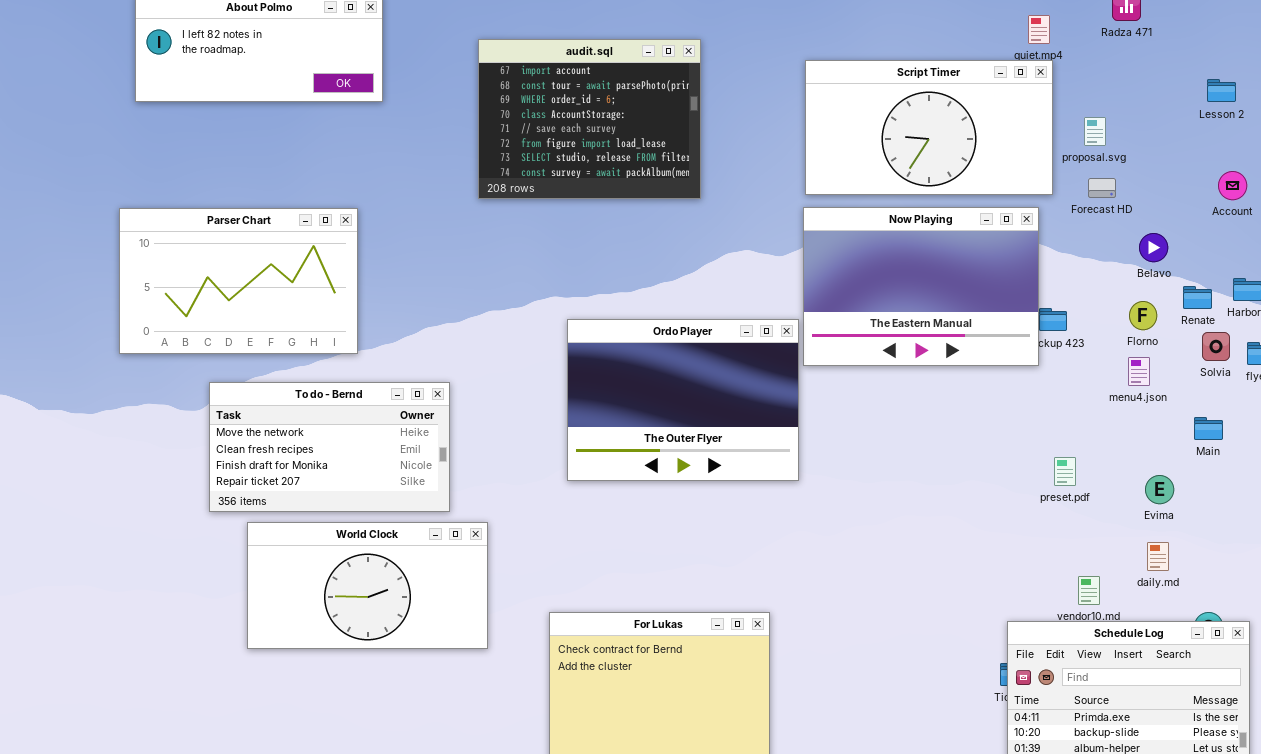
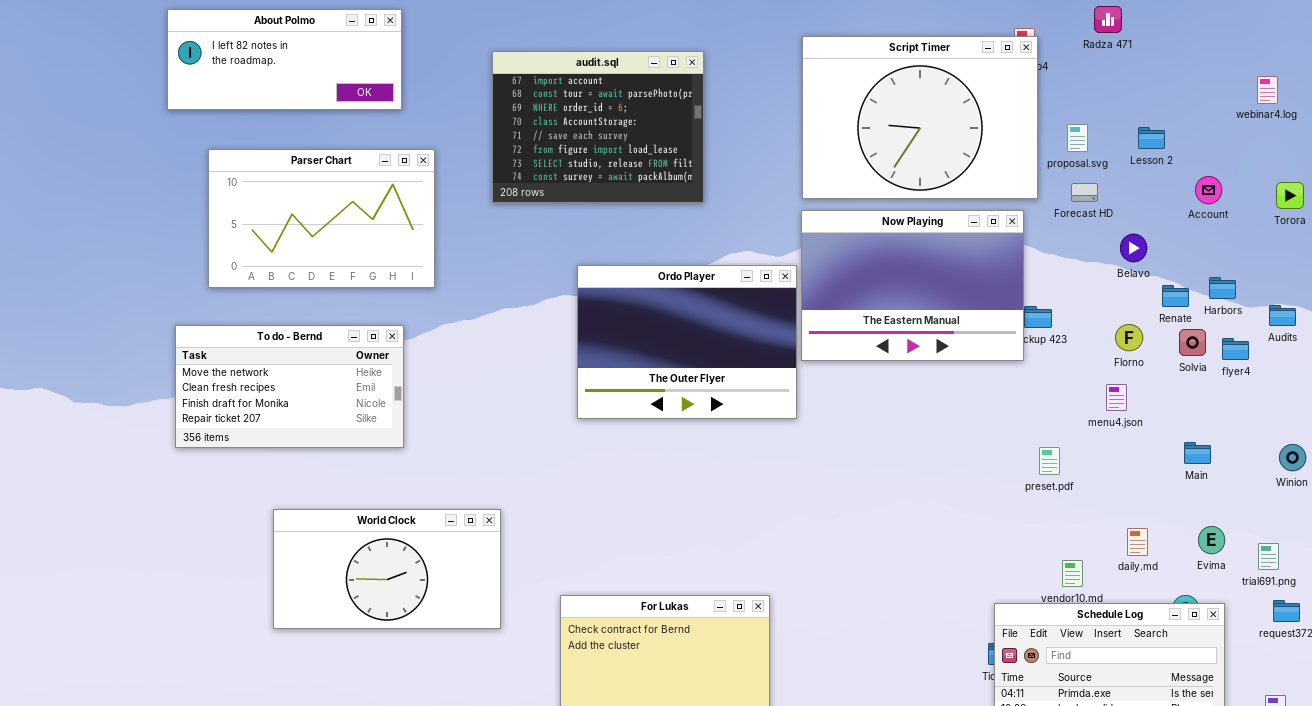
Script Timer: [805,60,1053,195] -> [802,36,1038,199], resized
Lesson 2: [1207,79,1236,102] -> [1138,127,1165,149], moved
Parser Chart: [119,208,358,354] -> [208,149,435,288], moved
Florno: [1129,301,1157,330] -> [1115,324,1143,351], moved
Ordo Player: [567,319,799,481] -> [577,265,797,419], moved
menu4.json: [1128,357,1150,386] -> [1106,384,1127,411], moved
To do - Bernd: [209,382,450,512] -> [175,325,404,448], moved
Main: [1194,417,1223,440] -> [1184,442,1211,464], moved
Evima: [1145,475,1174,504] -> [1198,526,1225,554], moved

